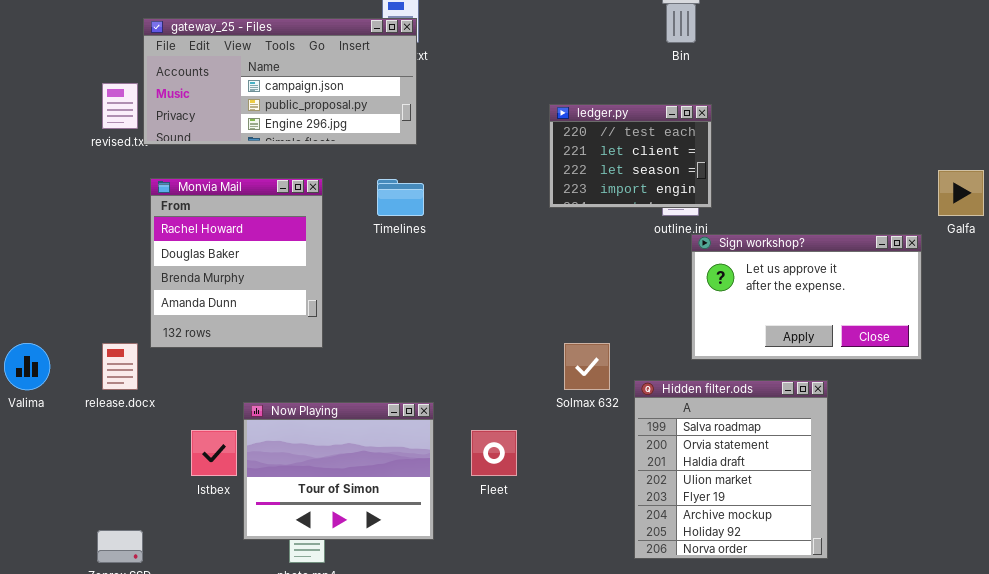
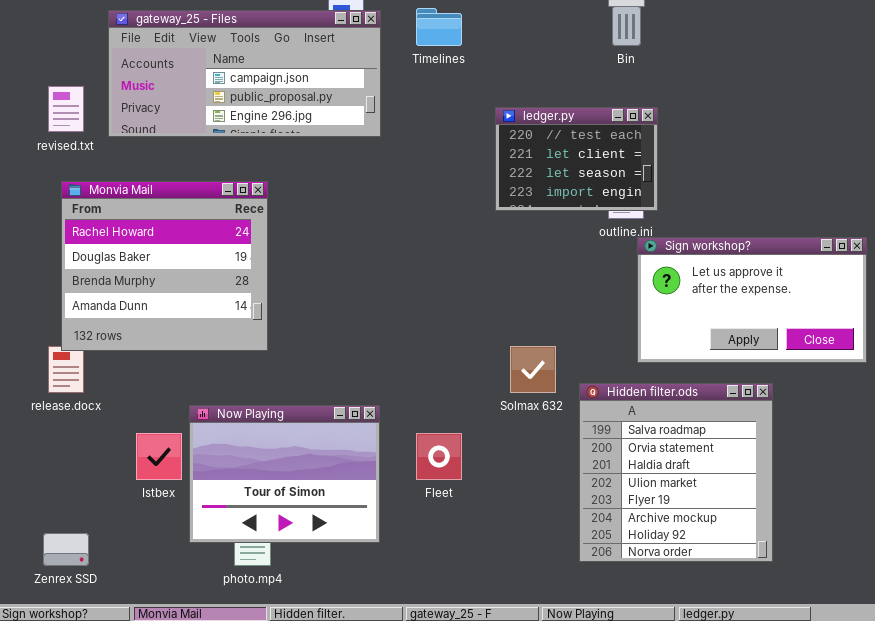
gateway_25 - Files: [143,18,417,145] -> [108,10,381,137], moved
Monvia Mail: [150,178,323,348] -> [61,181,268,351], resized
Timelines: [377,179,424,216] -> [416,8,462,46], moved

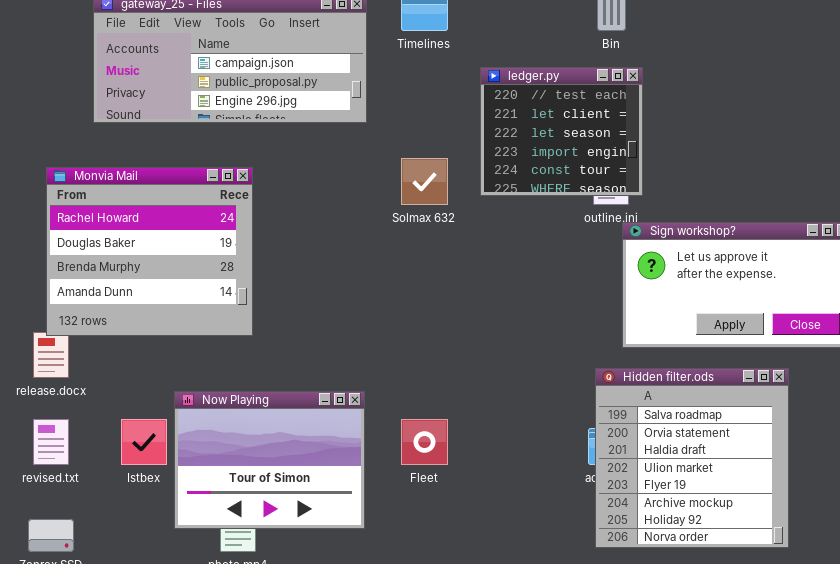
revised.txt: [48,86,84,132] -> [33,419,69,465], moved
ledger.py: [495,107,658,211] -> [480,67,643,196], resized
Solmax 632: [510,346,556,393] -> [401,158,448,205], moved
Hidden filter.ods: [579,383,773,562] -> [595,368,789,548], moved

